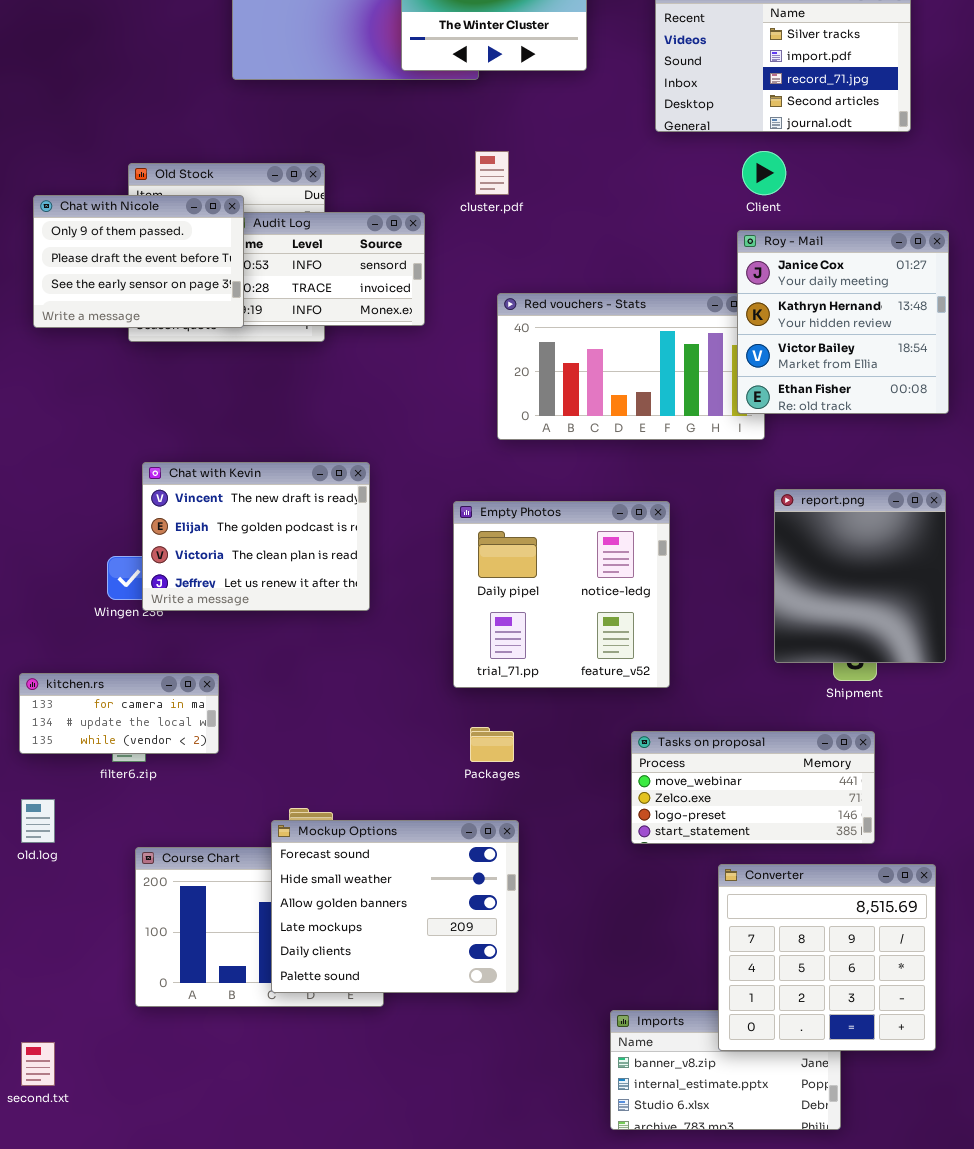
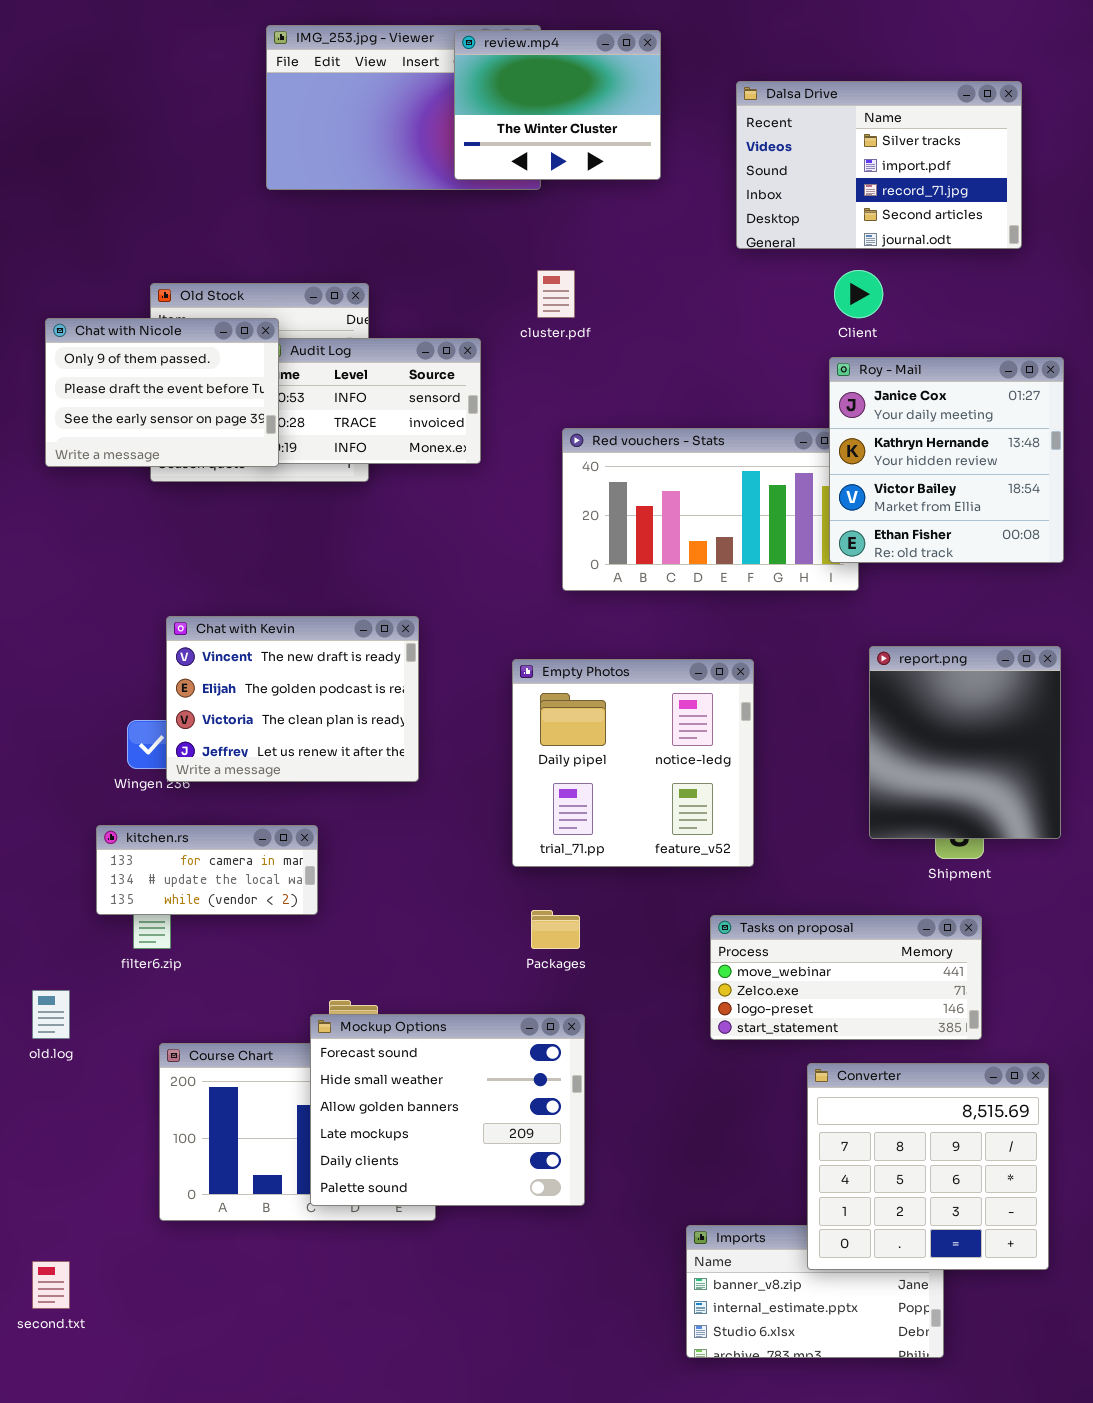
kitchen.rs: [19,673,219,754] -> [96,825,318,915], moved

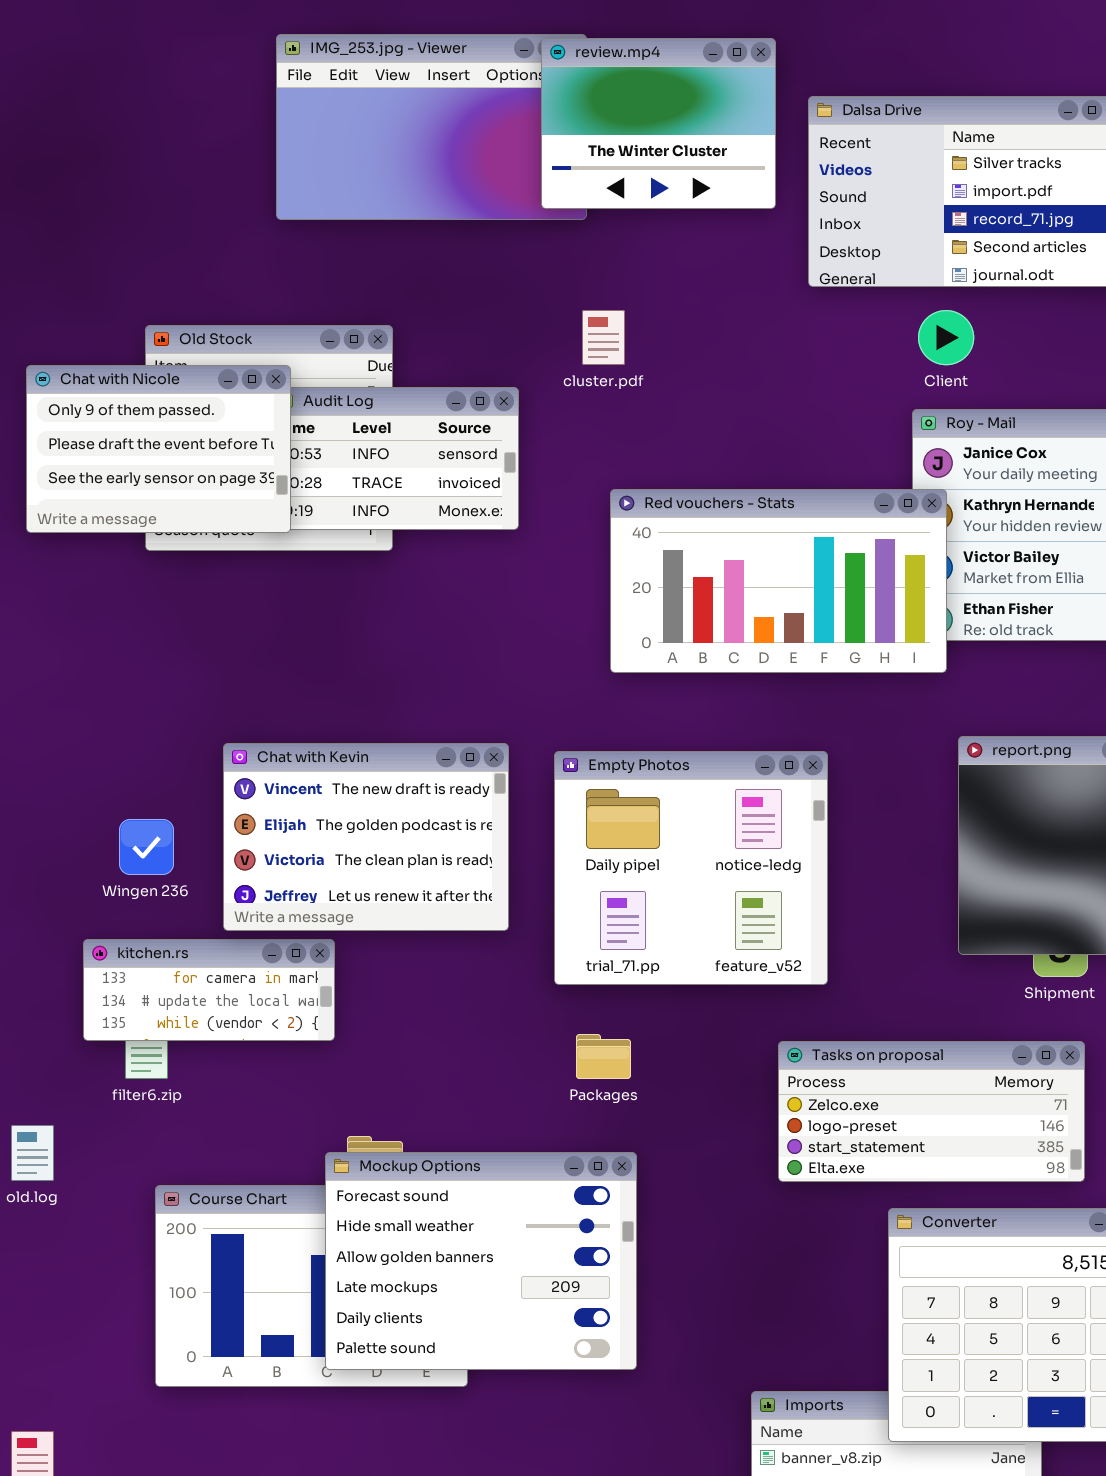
review.mp4: [454,30,661,180] -> [541,38,776,209], moved
Red vouchers - Stats: [562,428,859,591] -> [610,489,947,673], raised
Chat with Kevin: [166,616,419,782] -> [223,743,509,931], moved
Tasks on proposal: [710,915,982,1040] -> [778,1041,1085,1182], scrolled down 1 row

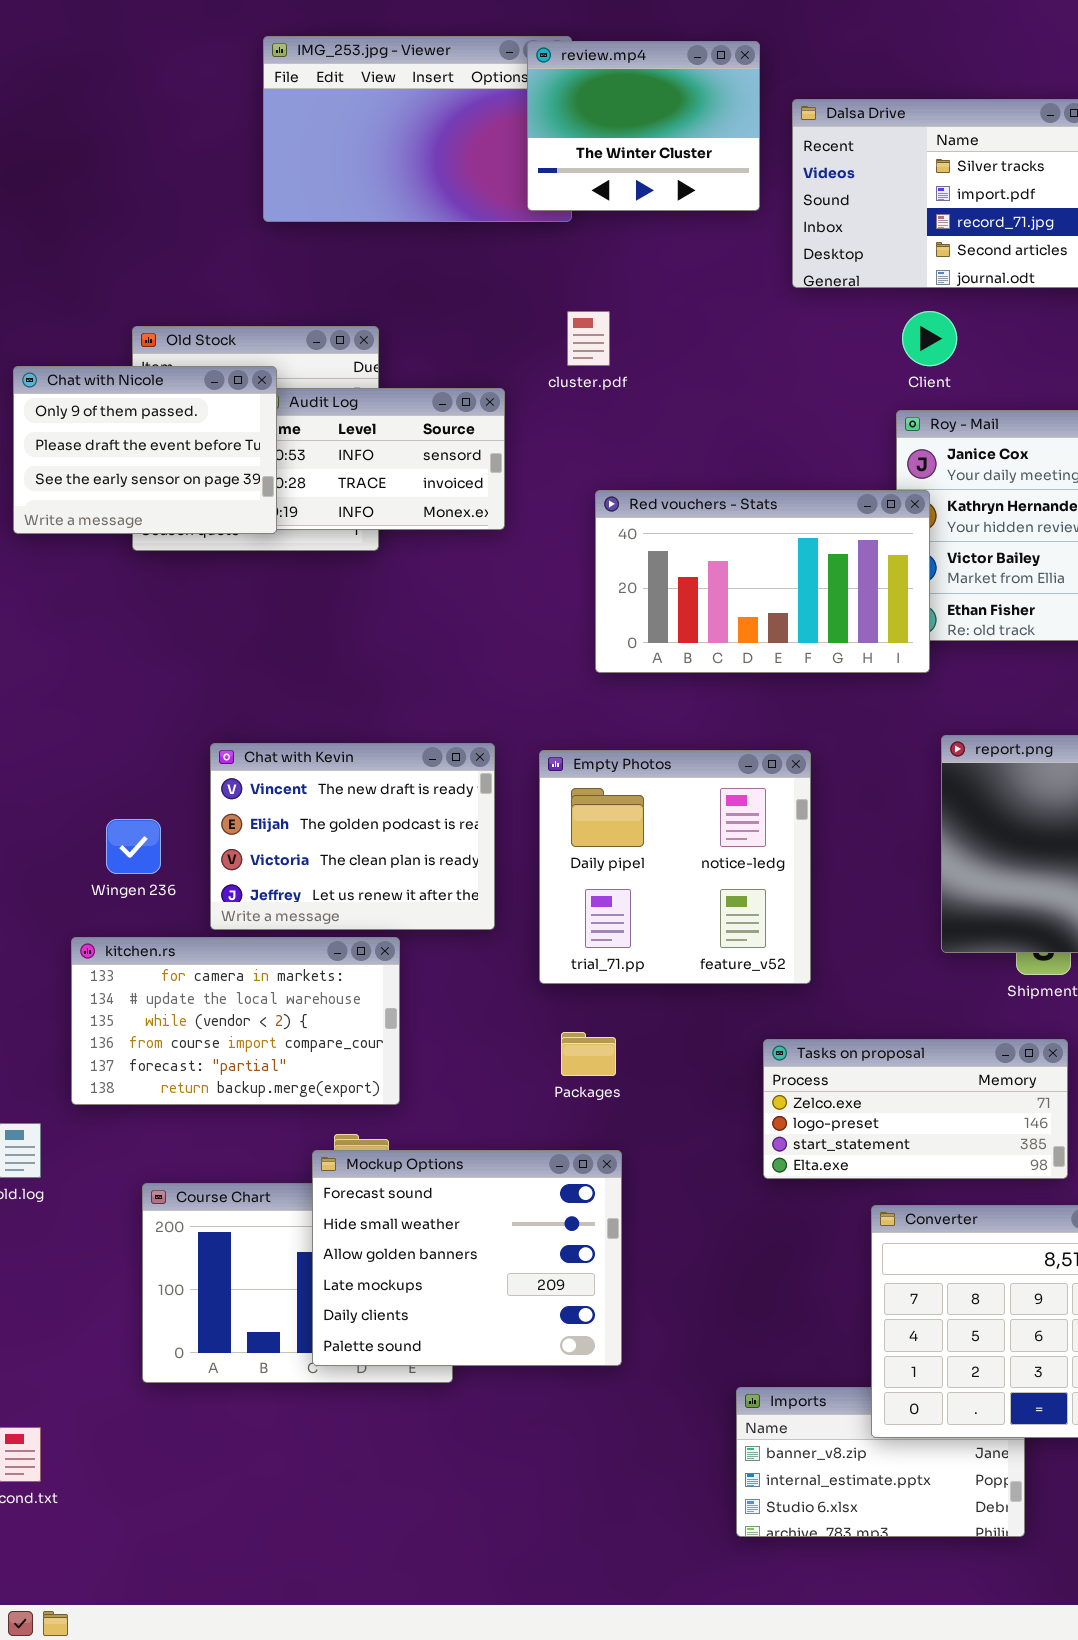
kitchen.rs: [83,939,335,1041] -> [71,937,400,1105], resized

